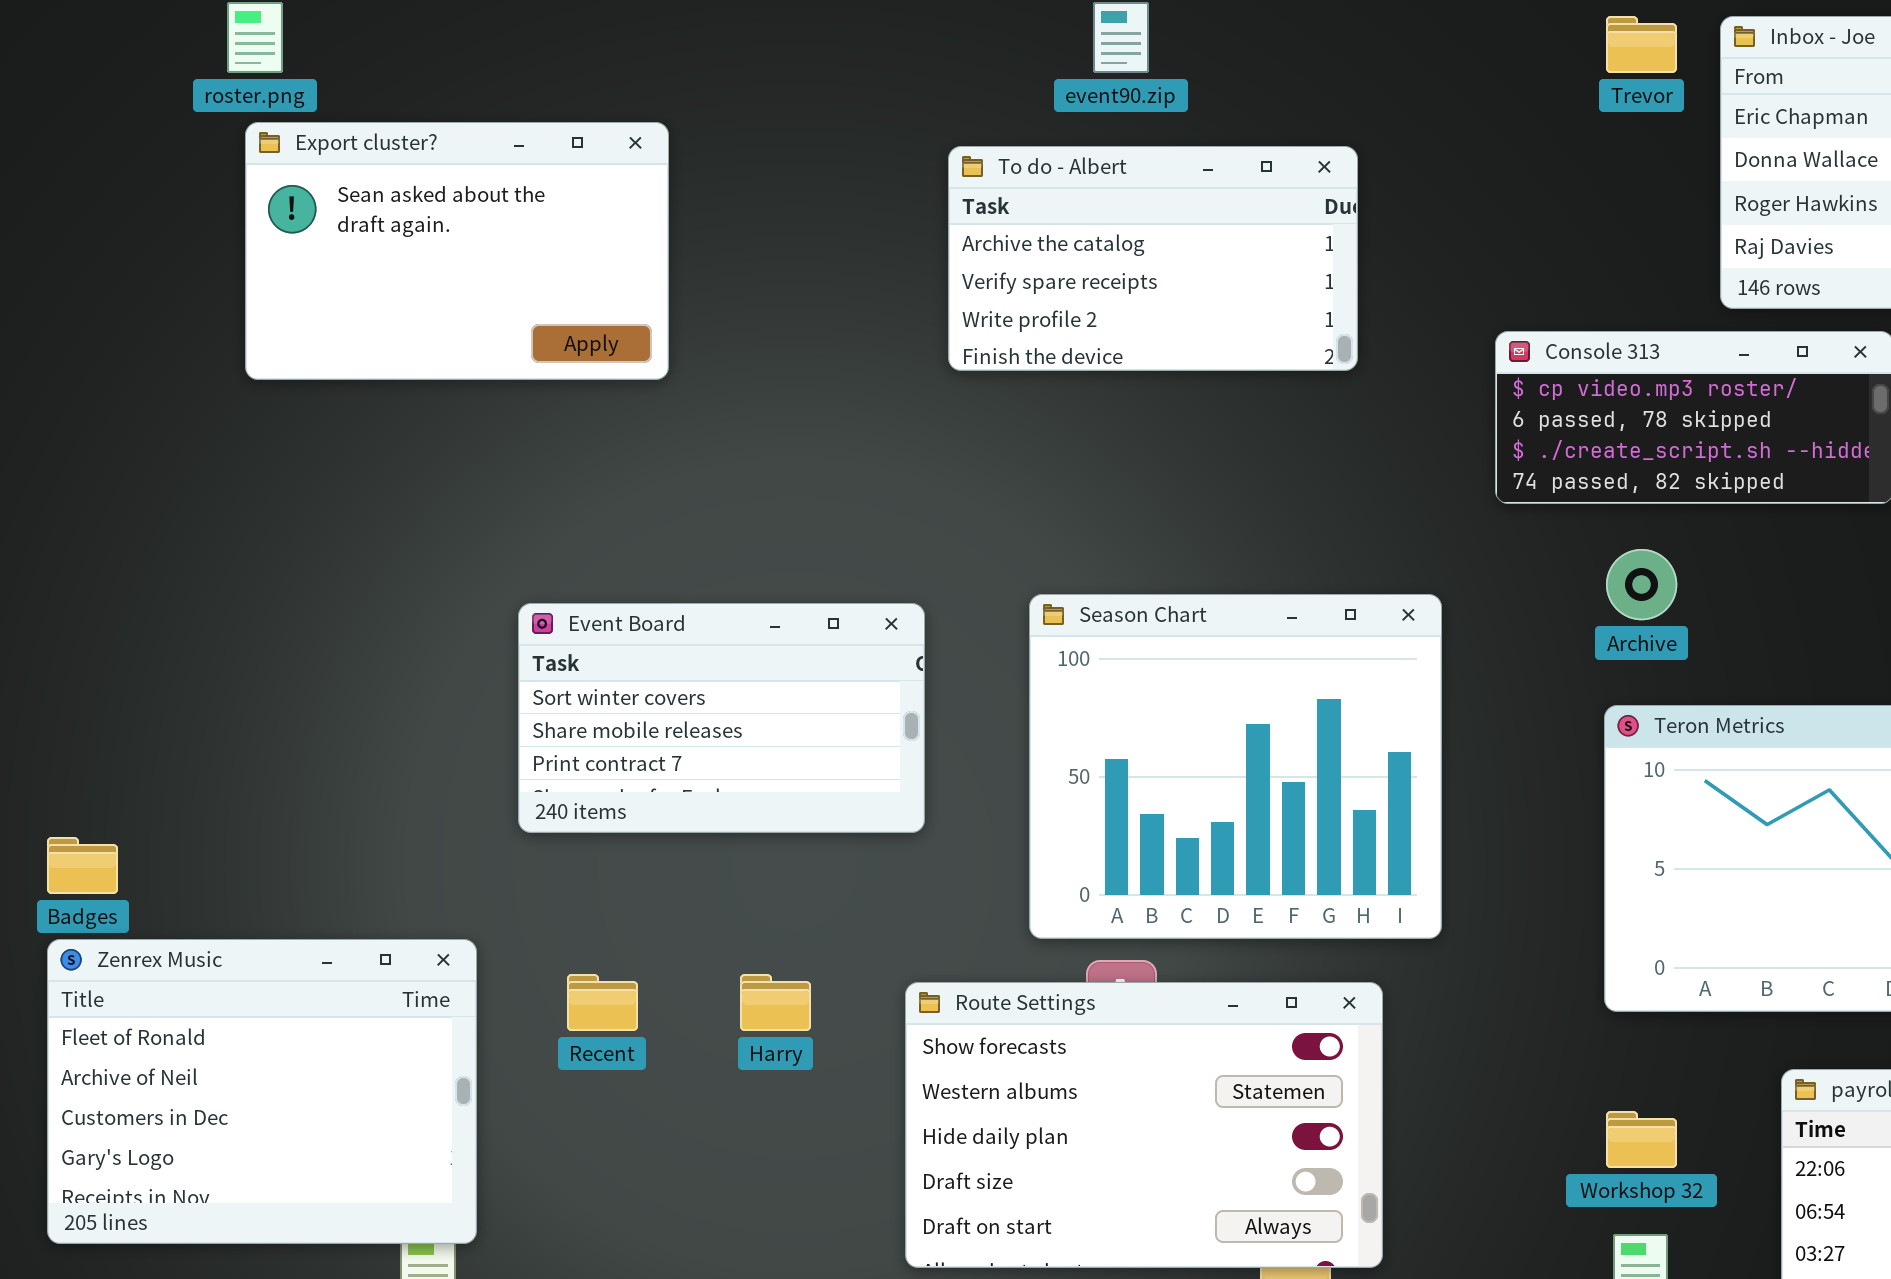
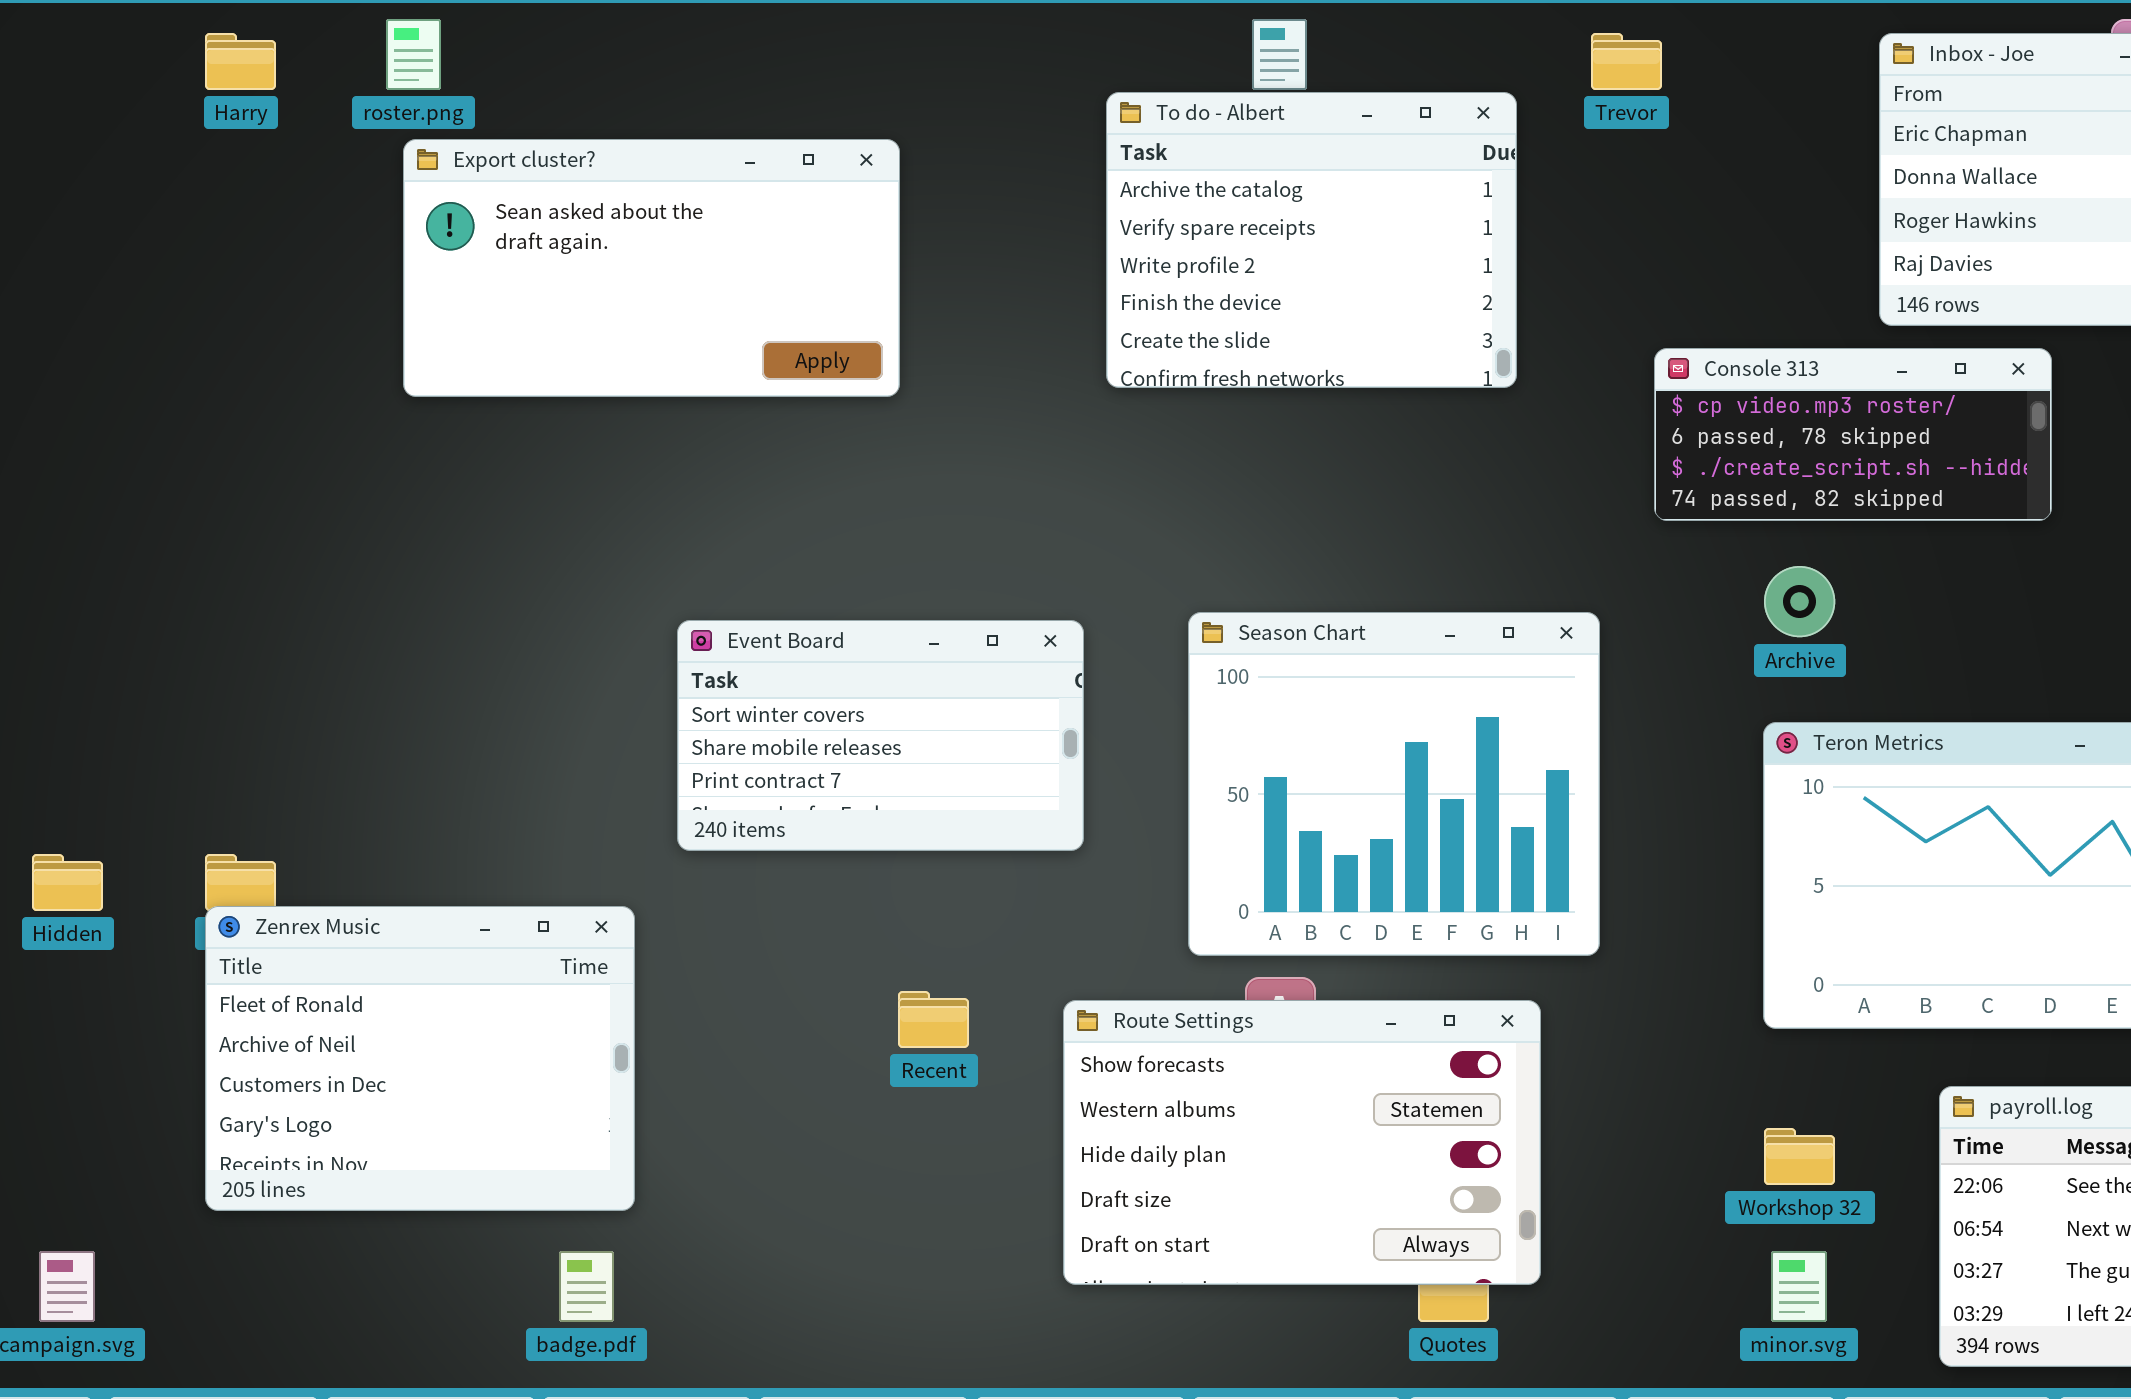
Trevor: [1606,16,1677,73] -> [1591,33,1662,90], moved
Export cluster?: [245,122,669,380] -> [403,139,900,397], resized
To do - Albert: [948,146,1358,371] -> [1106,92,1517,388], resized
Zenrex Music: [47,939,477,1244] -> [205,906,635,1211], moved
Recent: [567,974,638,1031] -> [898,991,969,1048], moved
Harry: [740,974,811,1031] -> [205,33,276,90], moved

